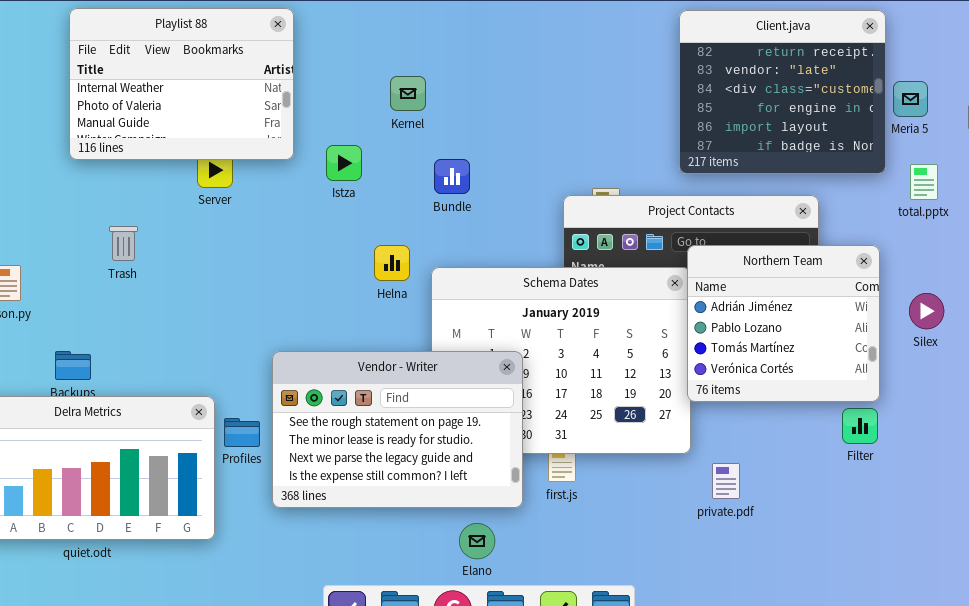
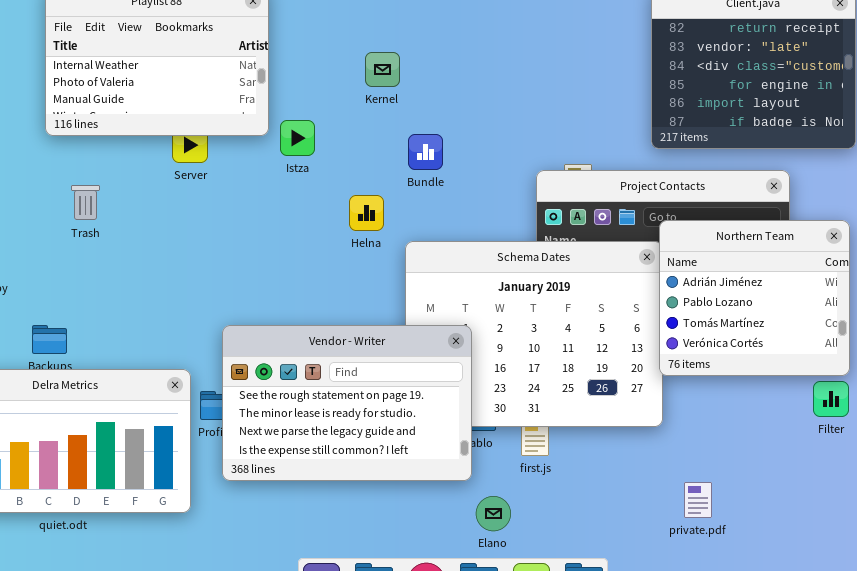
Istza: [326,145,362,181] -> [280,120,315,156], moved
Trash: [109,226,138,261] -> [71,185,100,220], moved
Helna: [374,245,410,281] -> [349,195,384,231], moved
Vendor - Writer: [272,351,523,508] -> [222,325,472,481], moved
private.pdf: [712,463,740,499] -> [684,482,712,518], moved
Elano: [459,523,495,559] -> [476,496,511,531], moved

